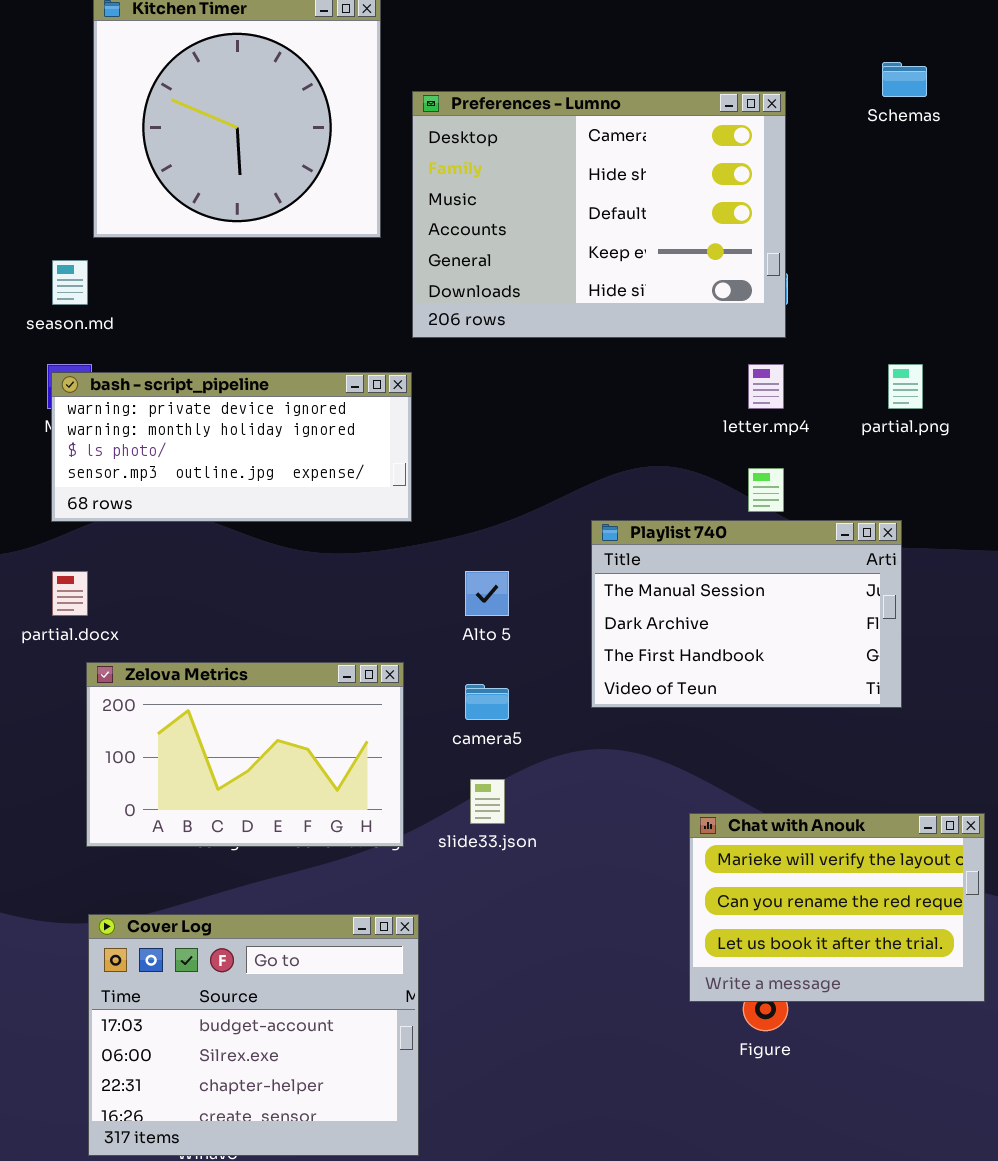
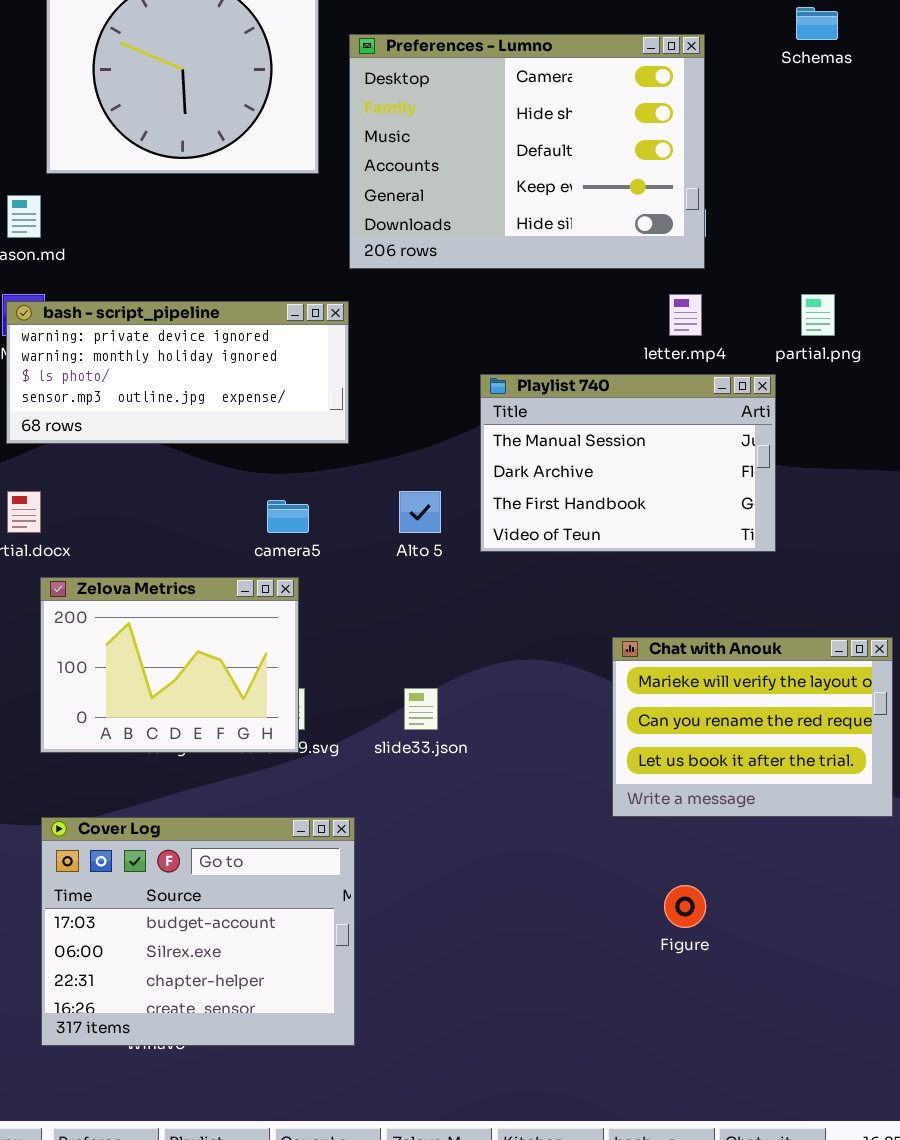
Playlist 740: [591,520,902,708] -> [480,374,776,552], moved
Zelova Metrics: [86,662,404,847] -> [40,577,299,753], resized
camera5: [465,684,509,720] -> [267,500,309,533], moved
Chat with Anouk: [689,813,985,1002] -> [612,637,893,817], moved

